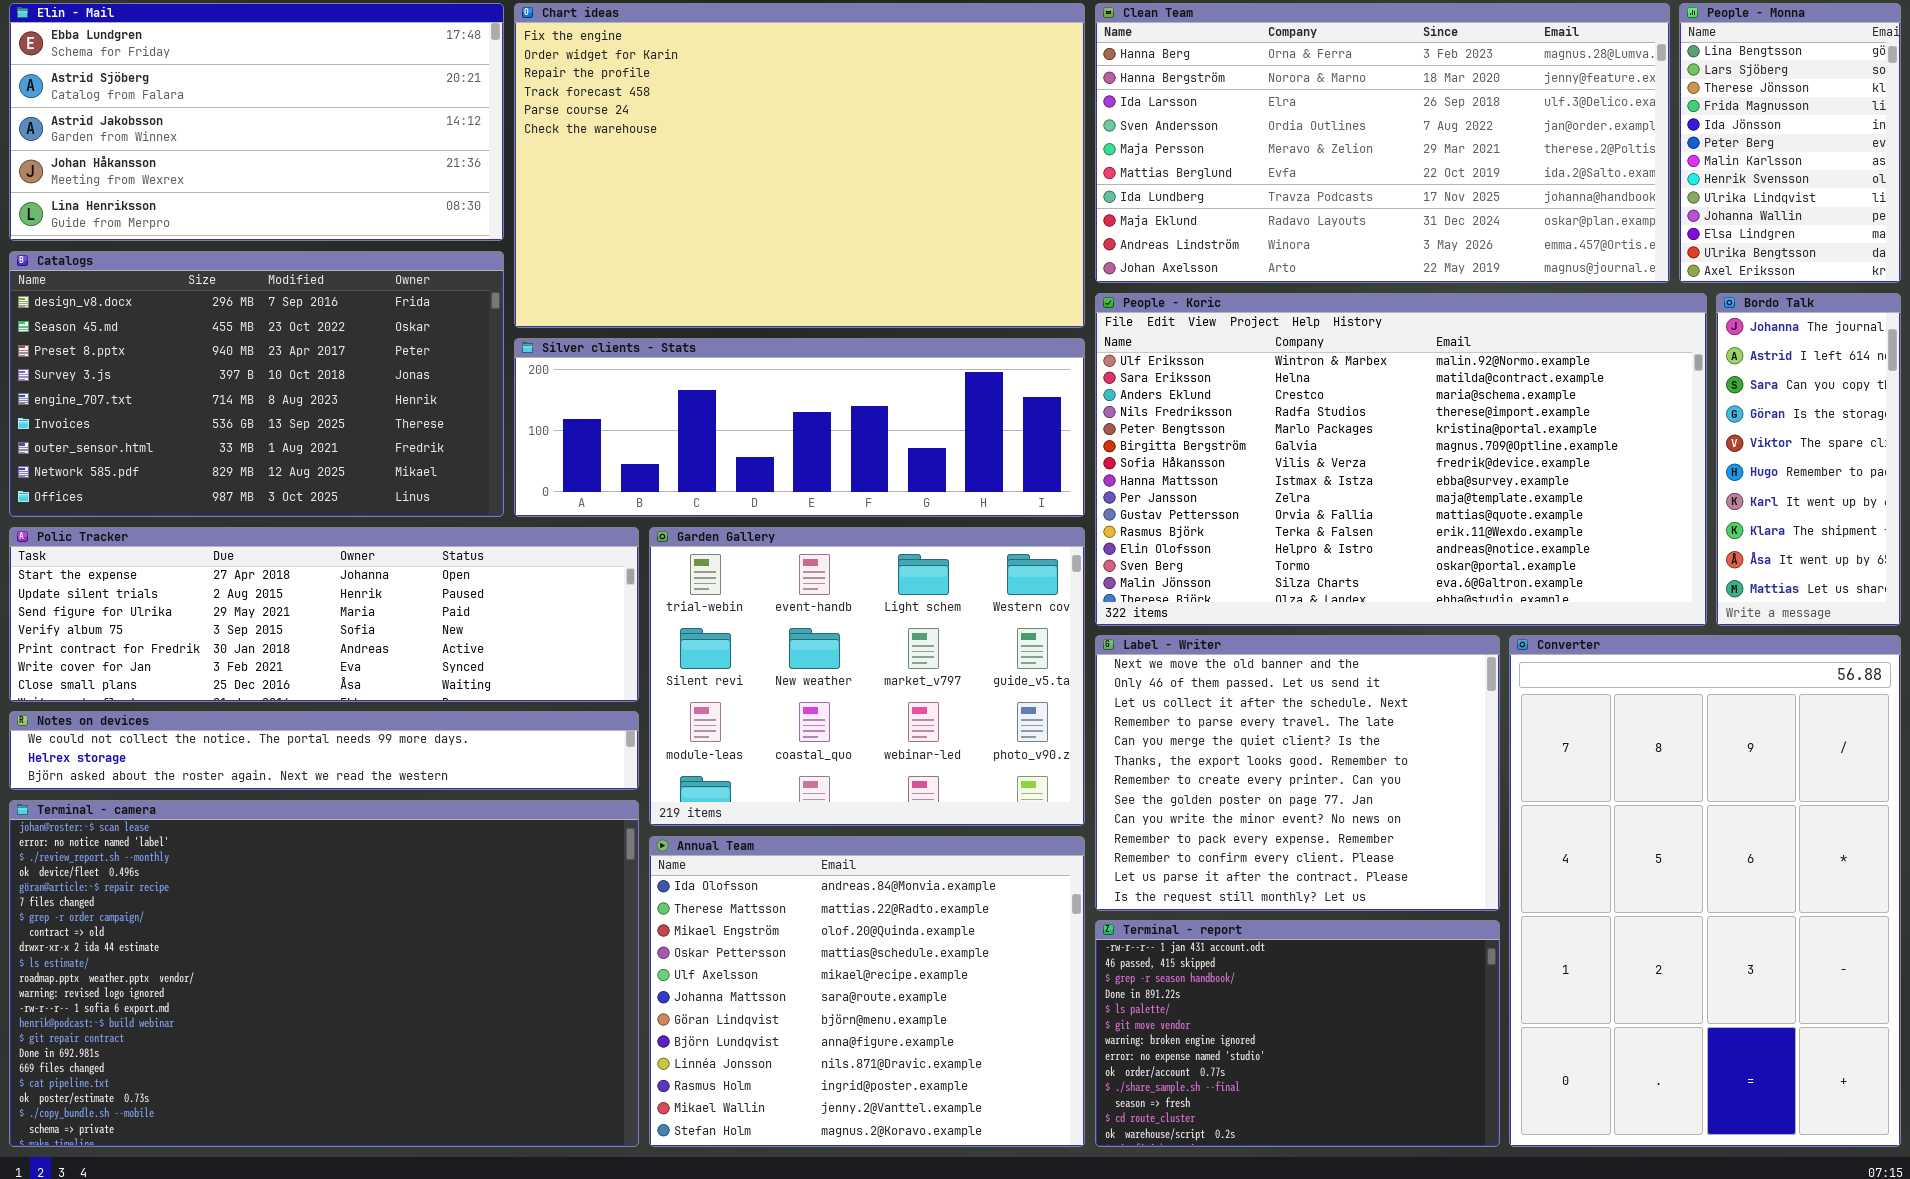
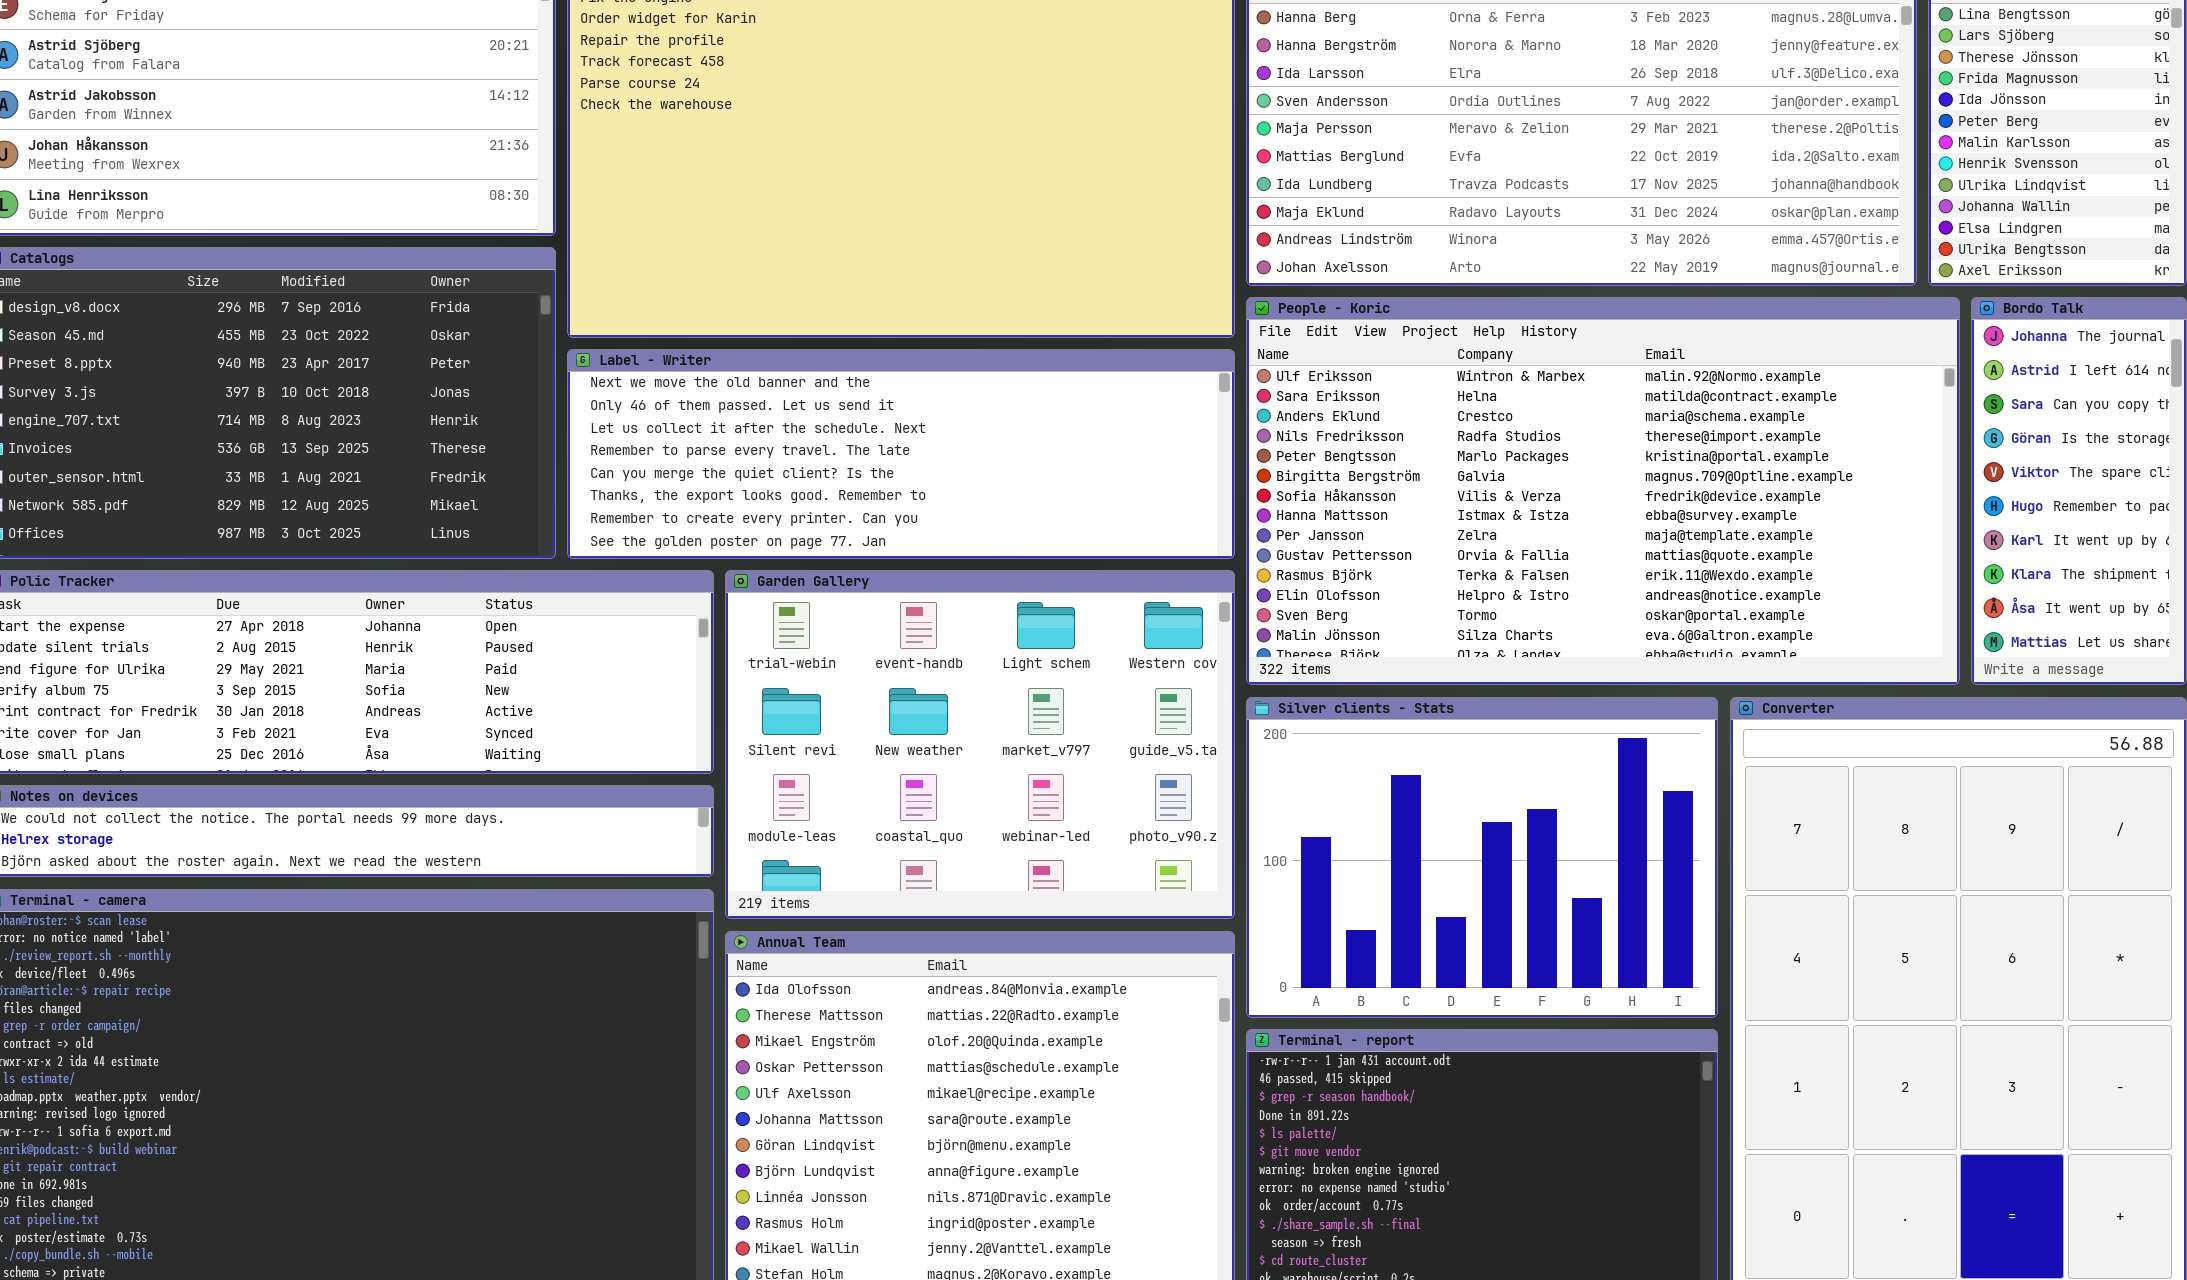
Silver clients - Stats: [514,338,1085,517] -> [1246,697,1718,1018], moved, resized
Label - Writer: [1095,635,1500,911] -> [567,349,1235,559], moved, resized

